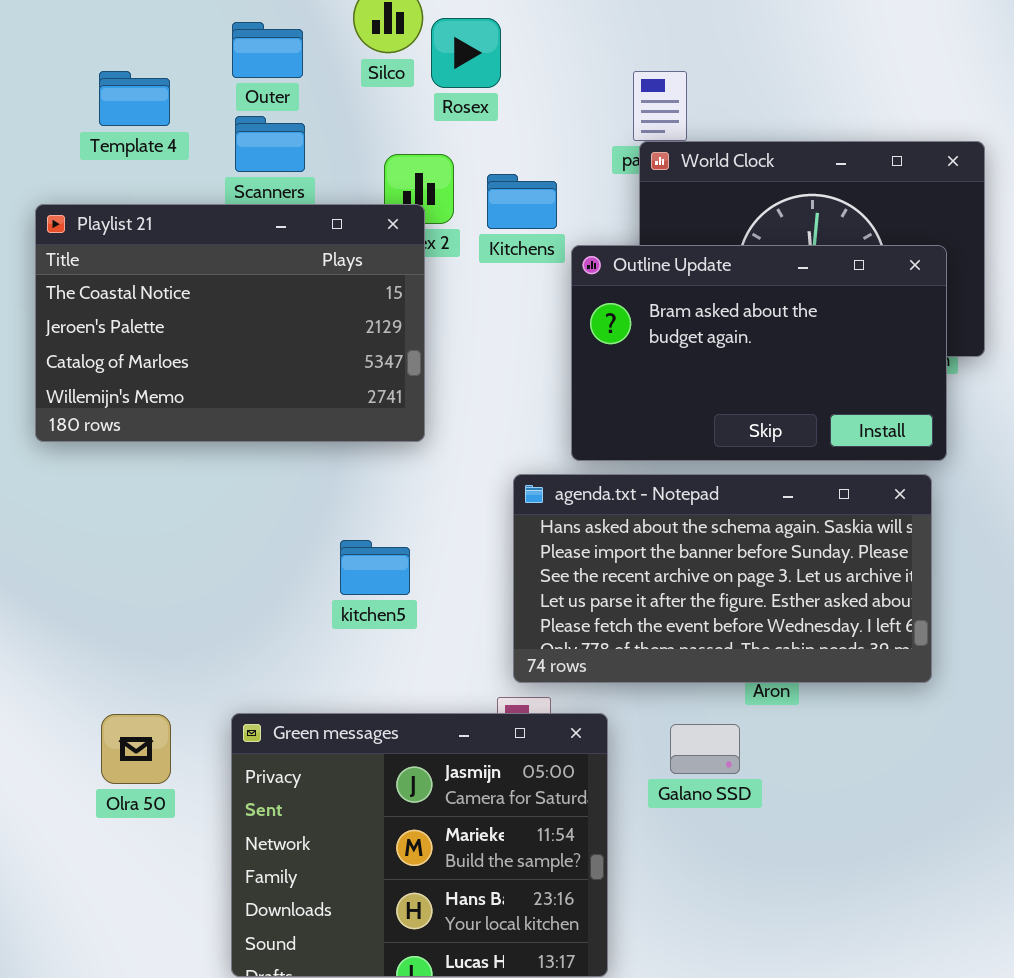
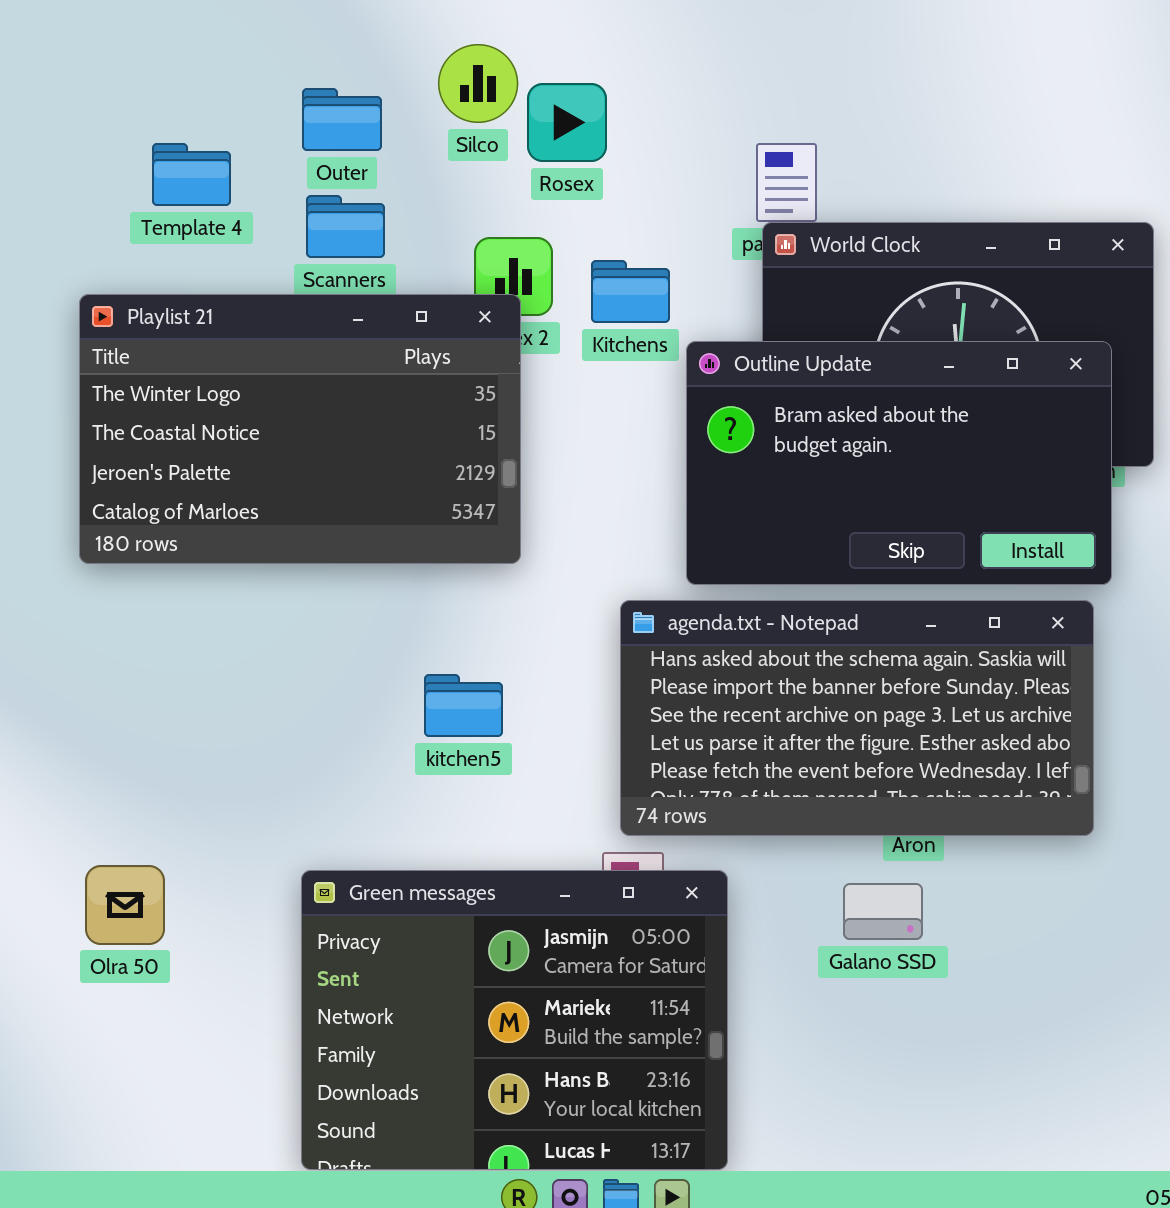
Playlist 21: [35,204,425,442] -> [79,294,521,564], scrolled up 1 row
Olra 50: [101,714,171,784] -> [85,865,165,945], moved
Galano SSD: [670,724,740,774] -> [843,883,923,940], moved

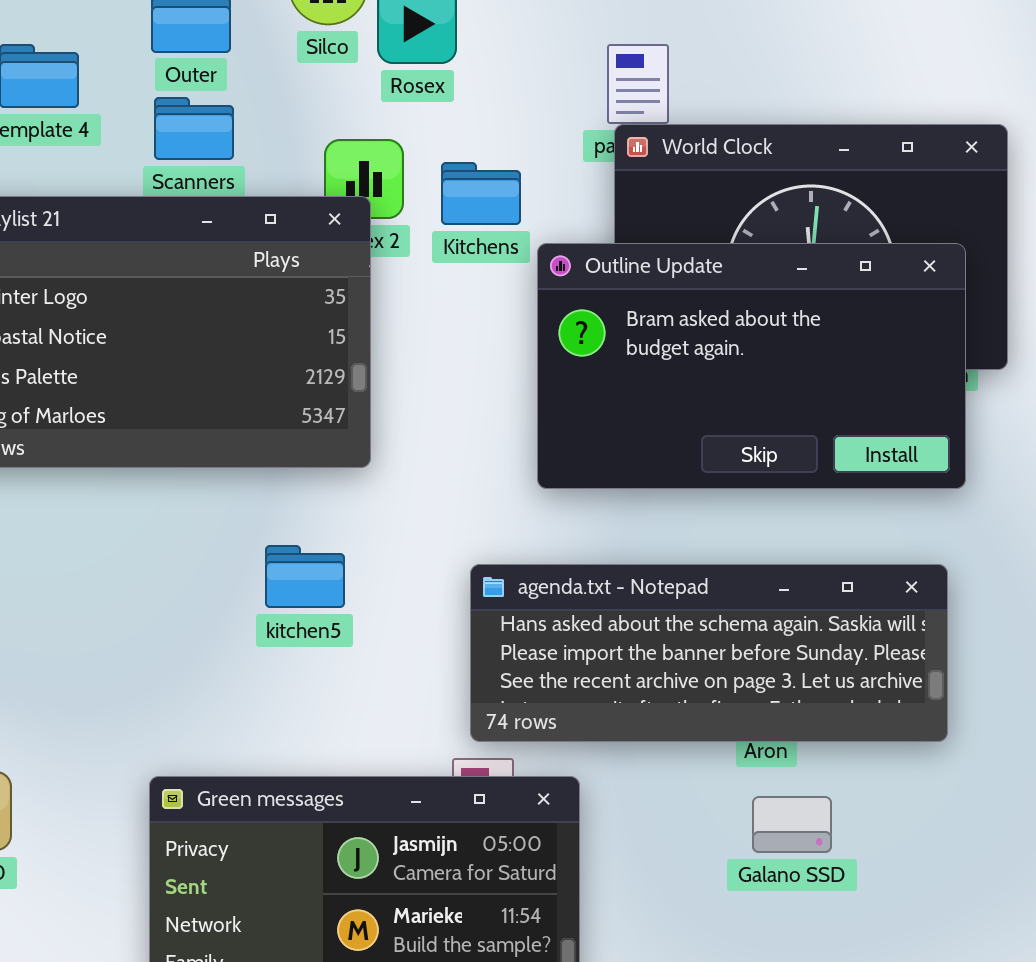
agenda.txt - Notepad: [620,600,1094,836] -> [470,564,948,742], resized
kitchen5: [424,674,503,737] -> [265,545,345,608], moved
Galano SSD: [843,883,923,940] -> [752,796,832,853], moved

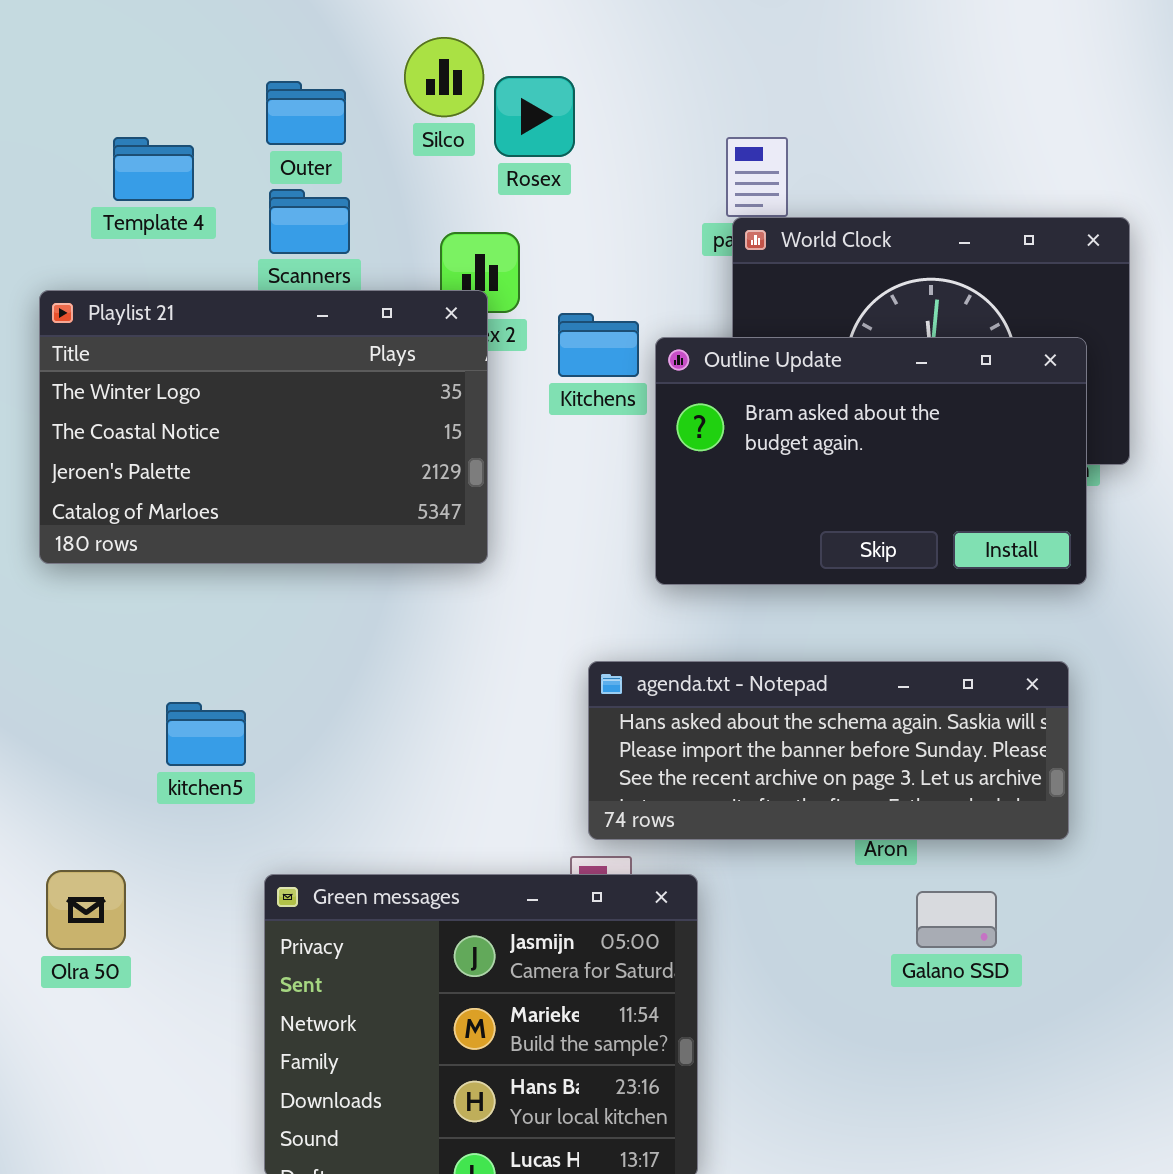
Kitchens: [441,162,521,225] -> [558,313,639,377], moved
kitchen5: [265,545,345,608] -> [166,702,246,766], moved
Galano SSD: [752,796,832,853] -> [916,891,997,948], moved

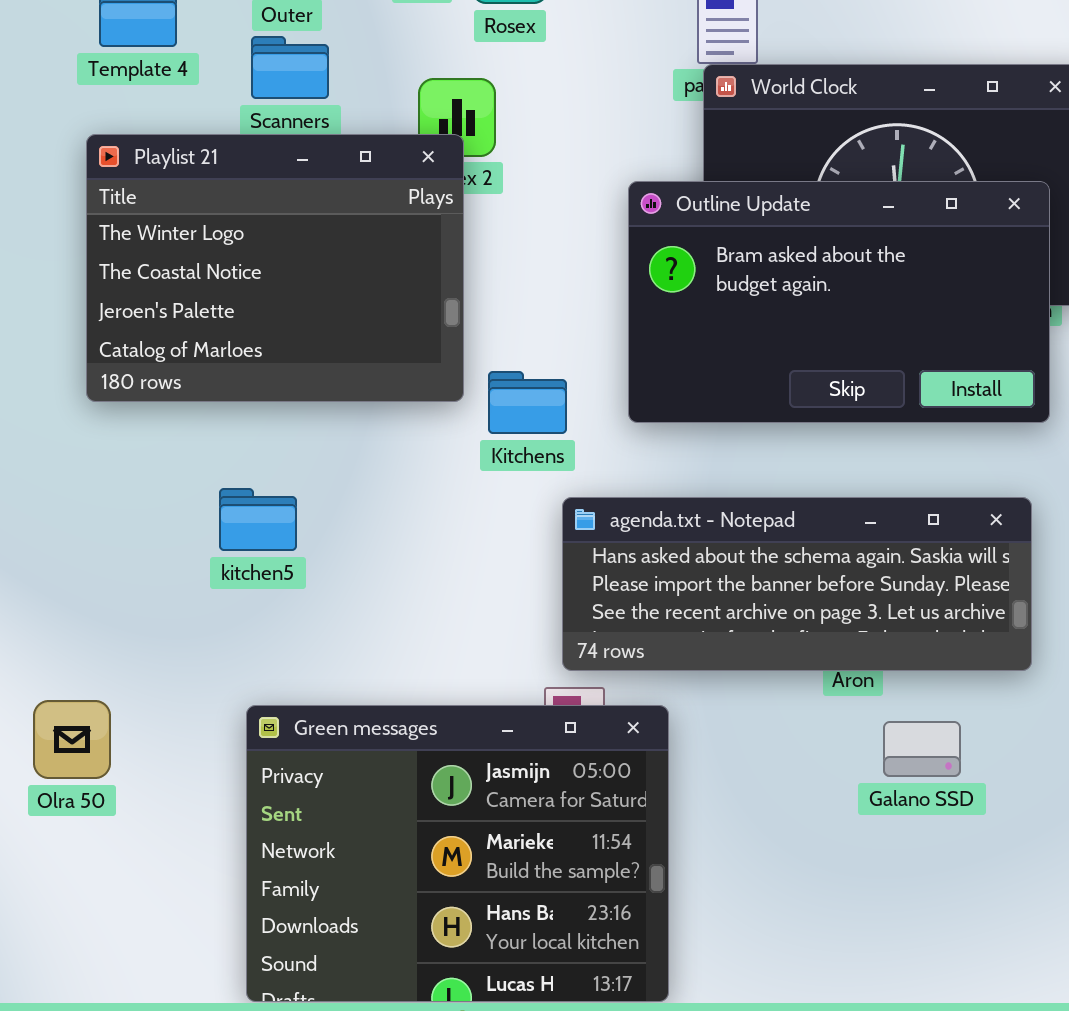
Playlist 21: [39,290,488,564] -> [86,134,464,402], resized
Kitchens: [558,313,639,377] -> [488,371,567,434], moved
kitchen5: [166,702,246,766] -> [219,488,297,551], moved

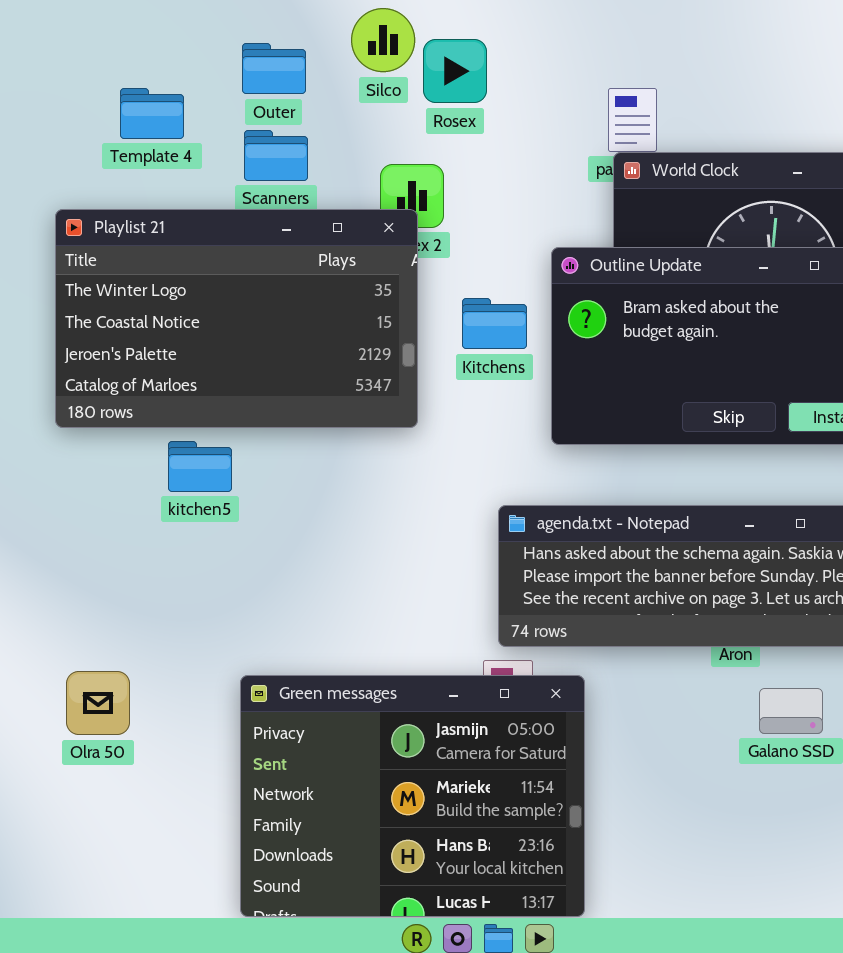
Playlist 21: [86,134,464,402] -> [55,209,418,428], resized
Kitchens: [488,371,567,434] -> [462,298,527,349], moved
kitchen5: [219,488,297,551] -> [168,441,232,492], moved

